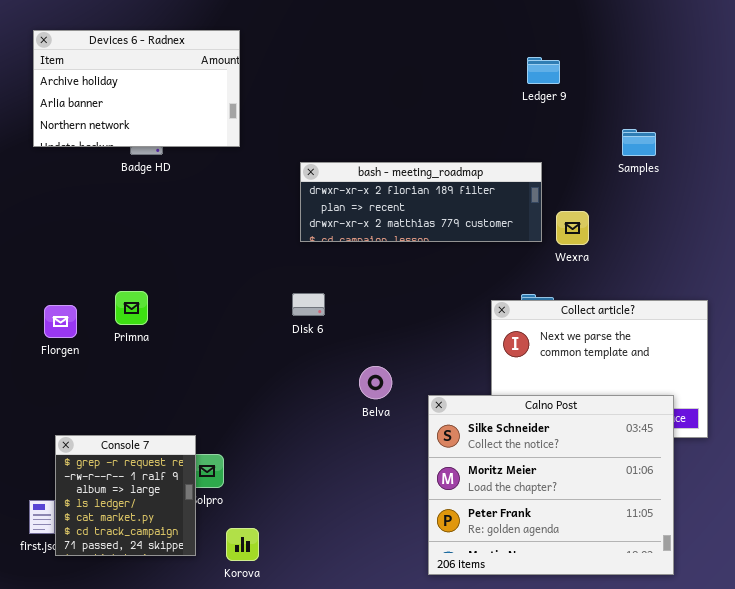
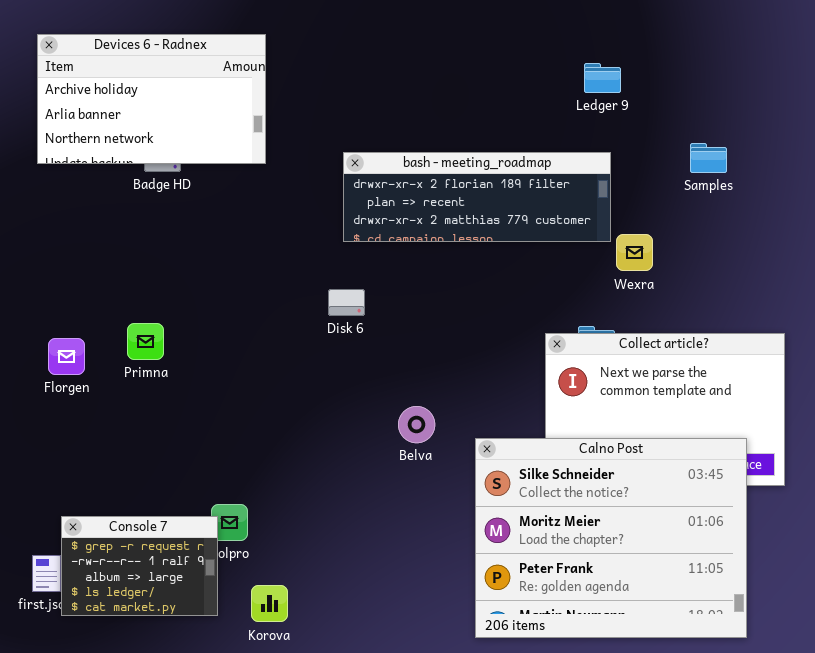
bash - meeting_roadmap: [300,162,542,242] -> [343,152,611,242], moved
Disk 6: [292,293,325,316] -> [328,289,365,316], moved
Console 7: [55,435,196,556] -> [61,516,218,616], resized

